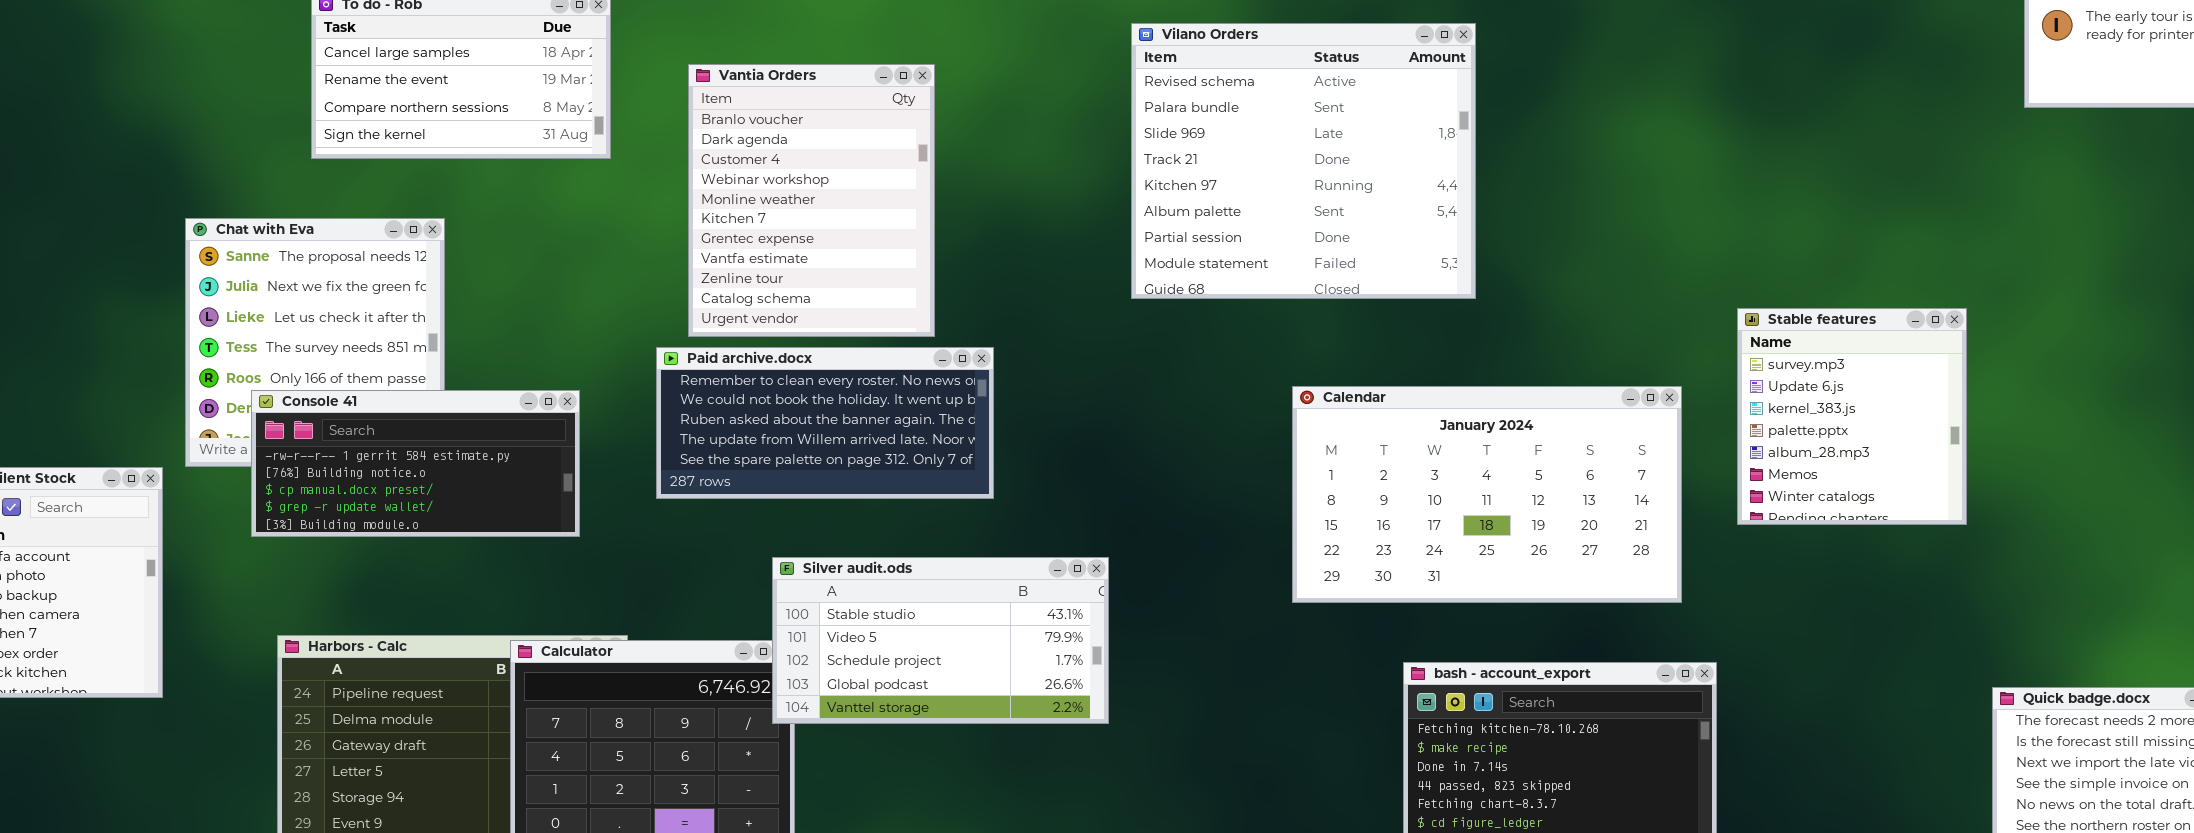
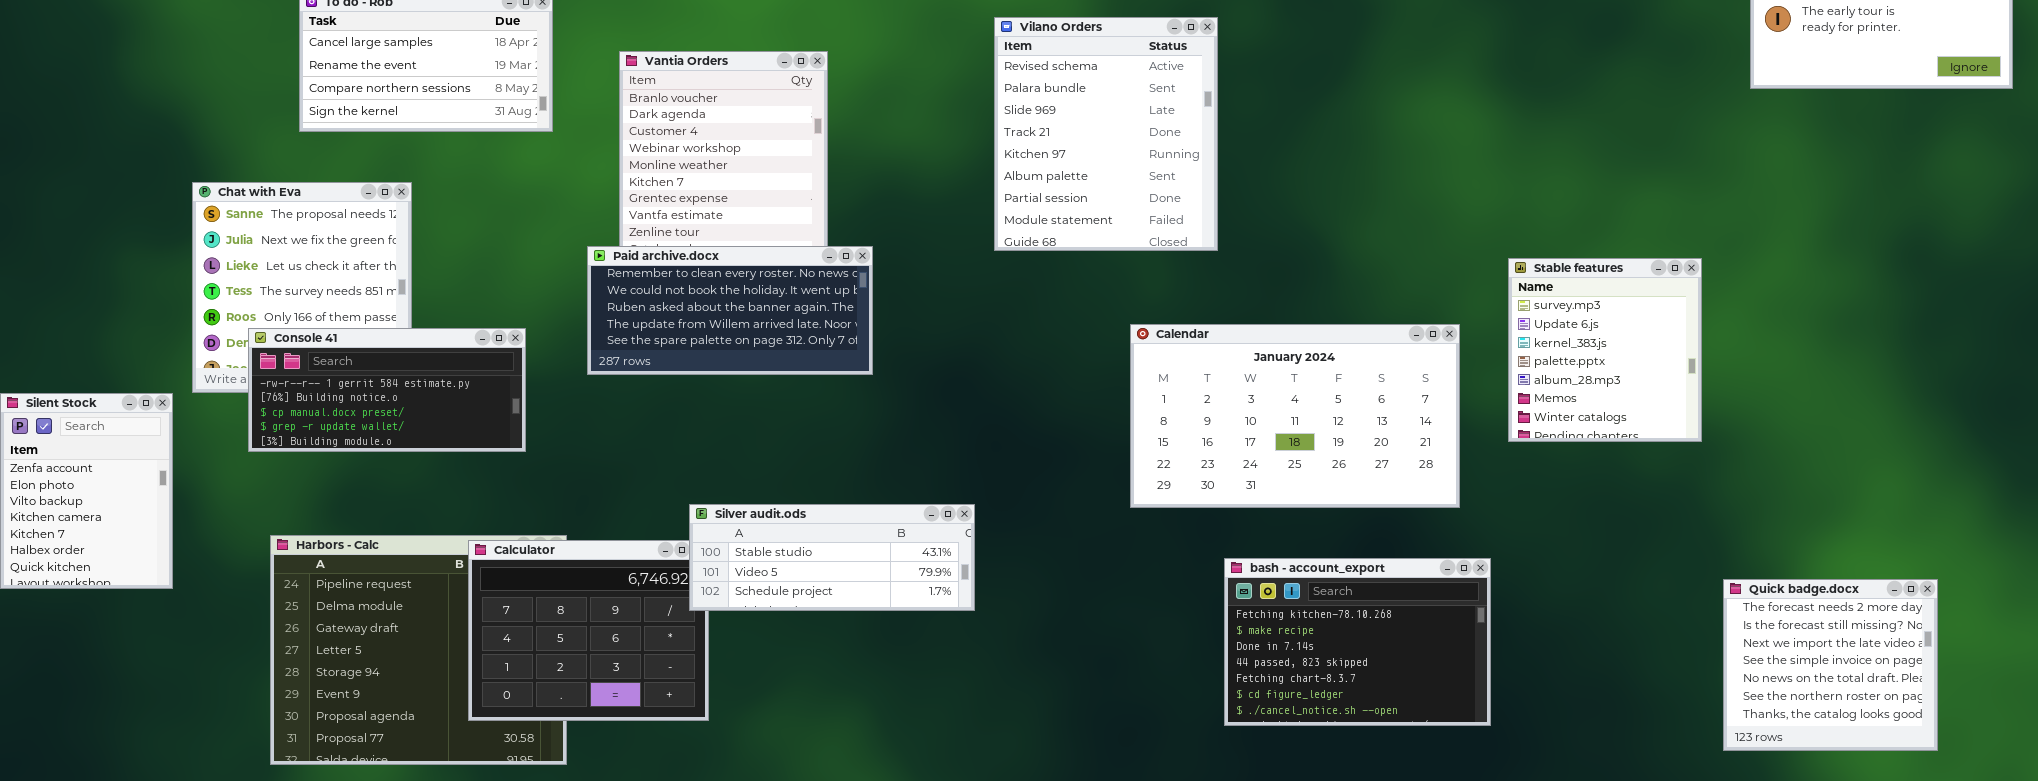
Vilano Orders: [1131,23,1476,299] -> [994,17,1218,251], resized
Paid archive.docx: [656,347,994,499] -> [587,246,873,375], moved
Silver audit.ods: [772,557,1109,724] -> [689,504,975,611], resized

